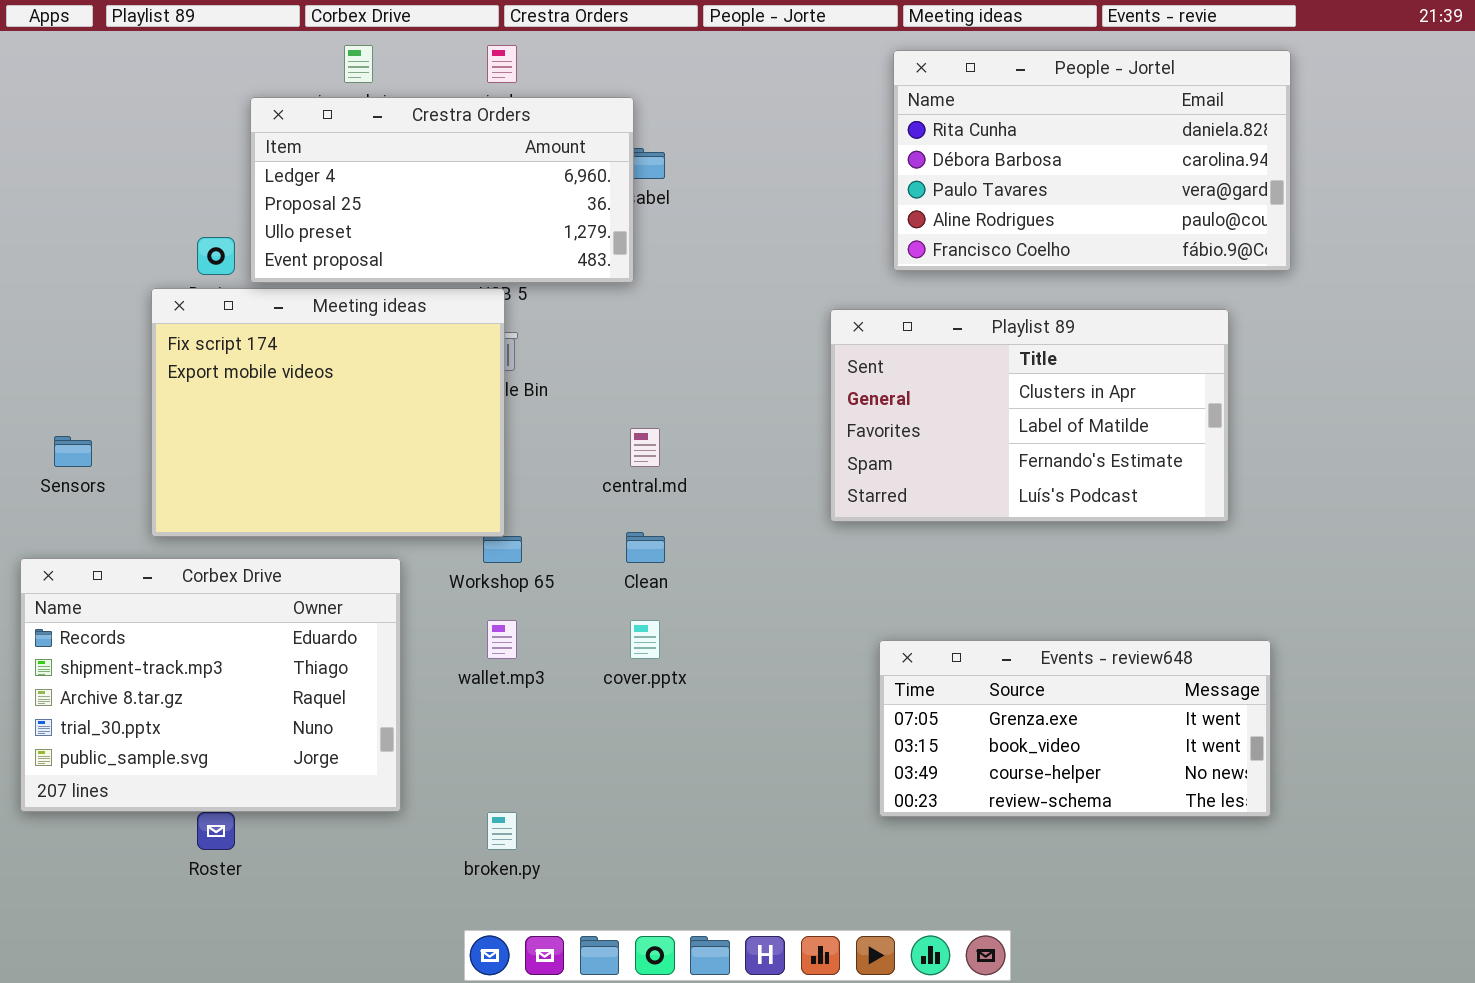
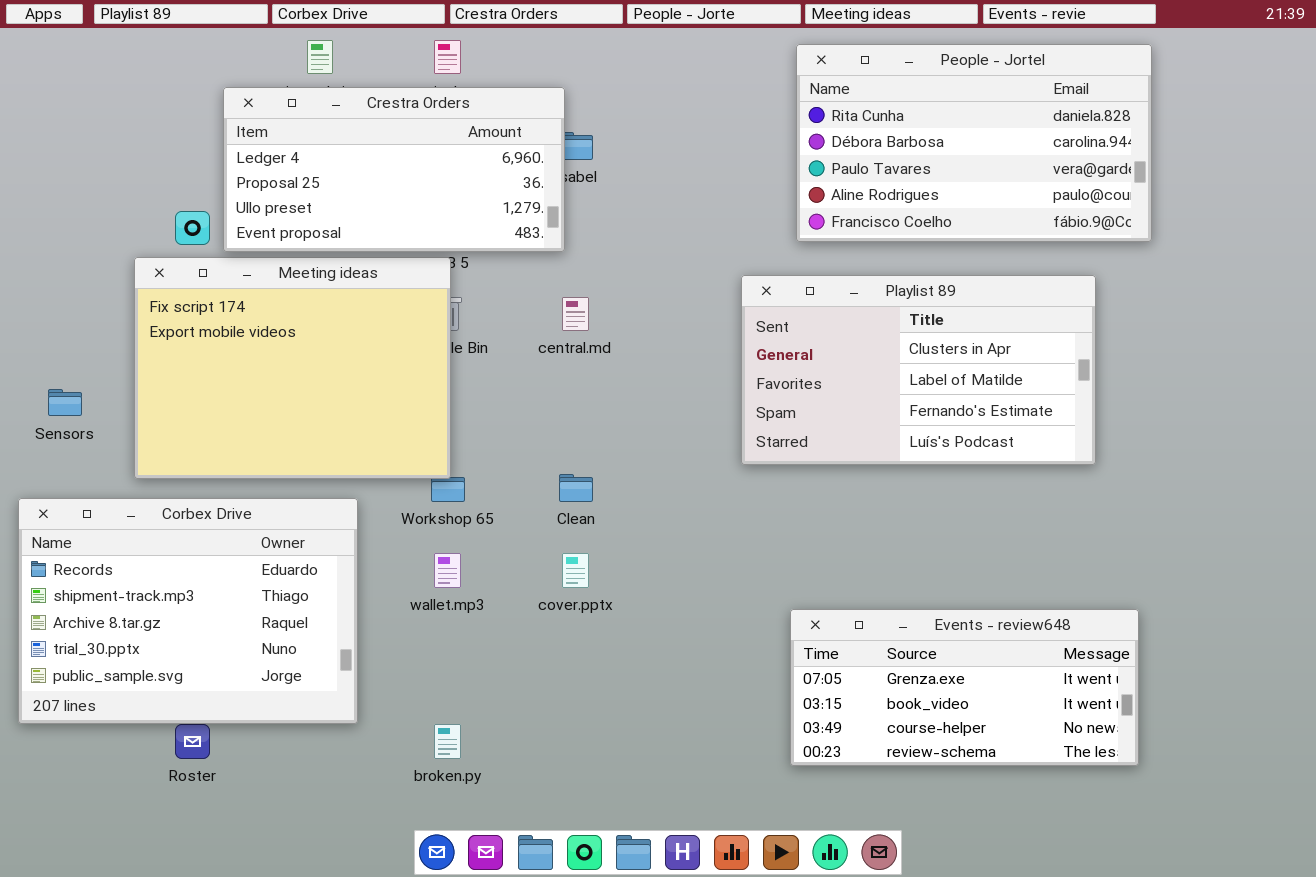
central.md: [630,428,660,467] -> [562,297,589,331], moved
Events - review648: [879,640,1271,817] -> [790,609,1139,766], moved

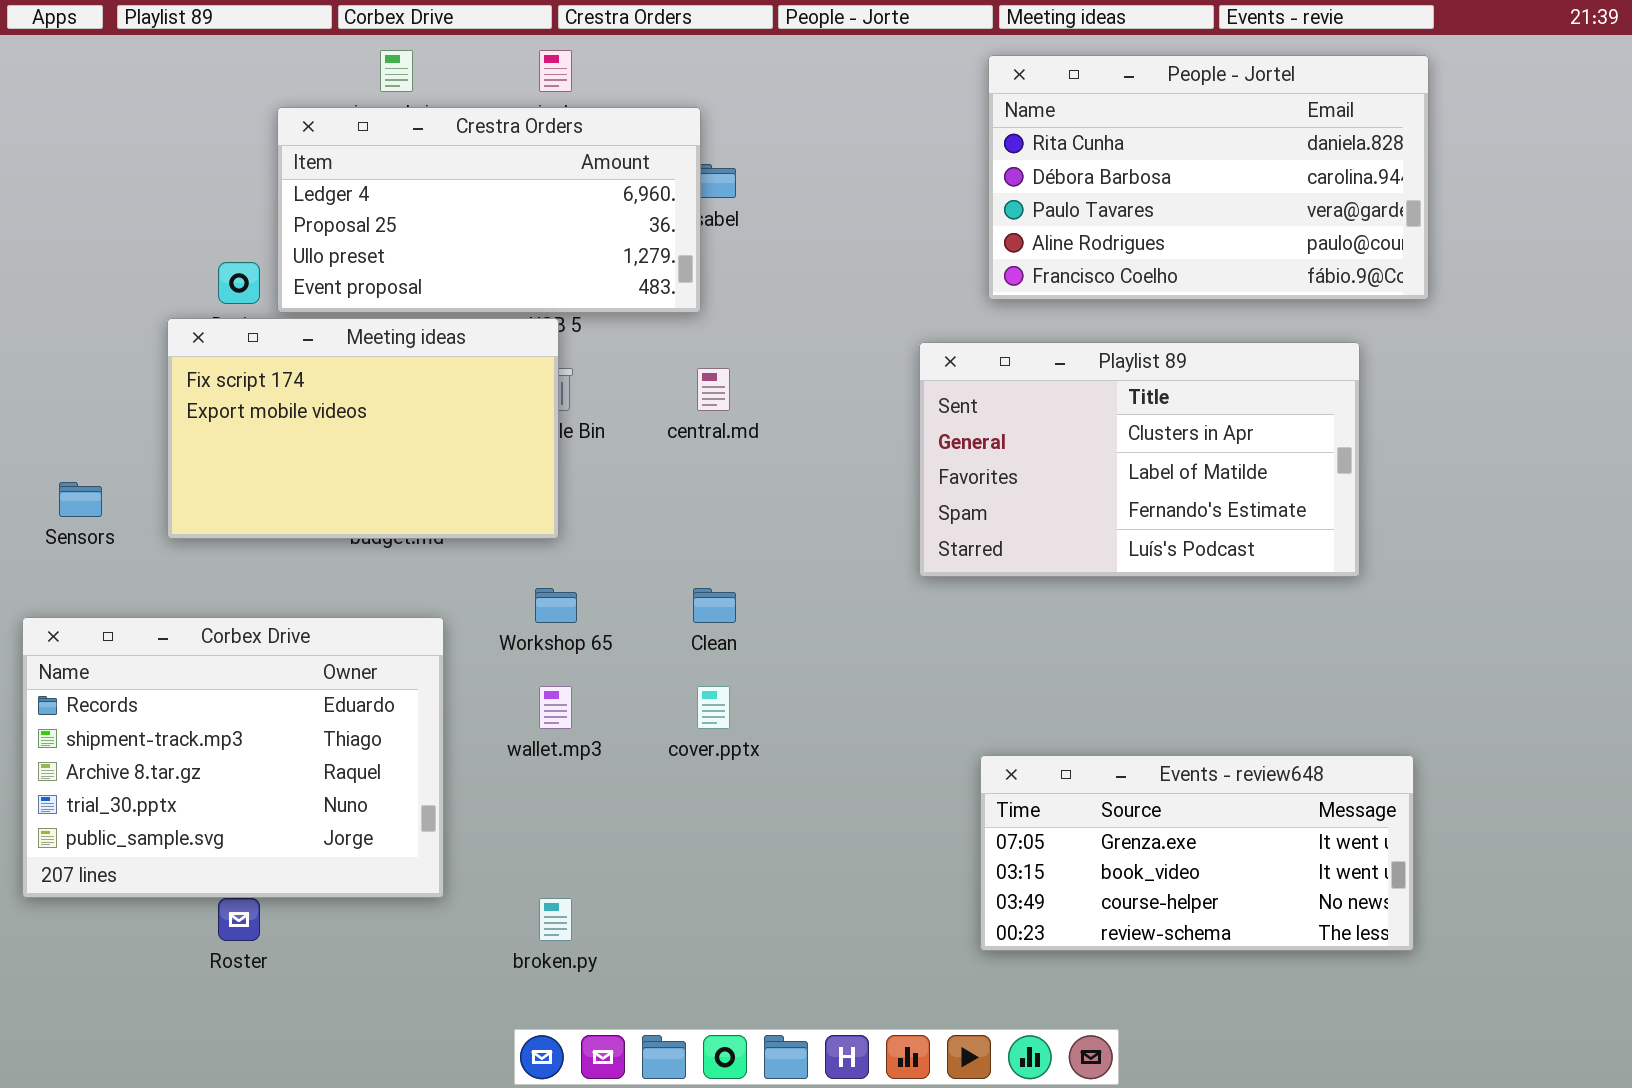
Meeting ideas: [134,257,451,479] -> [167,318,559,539], resized

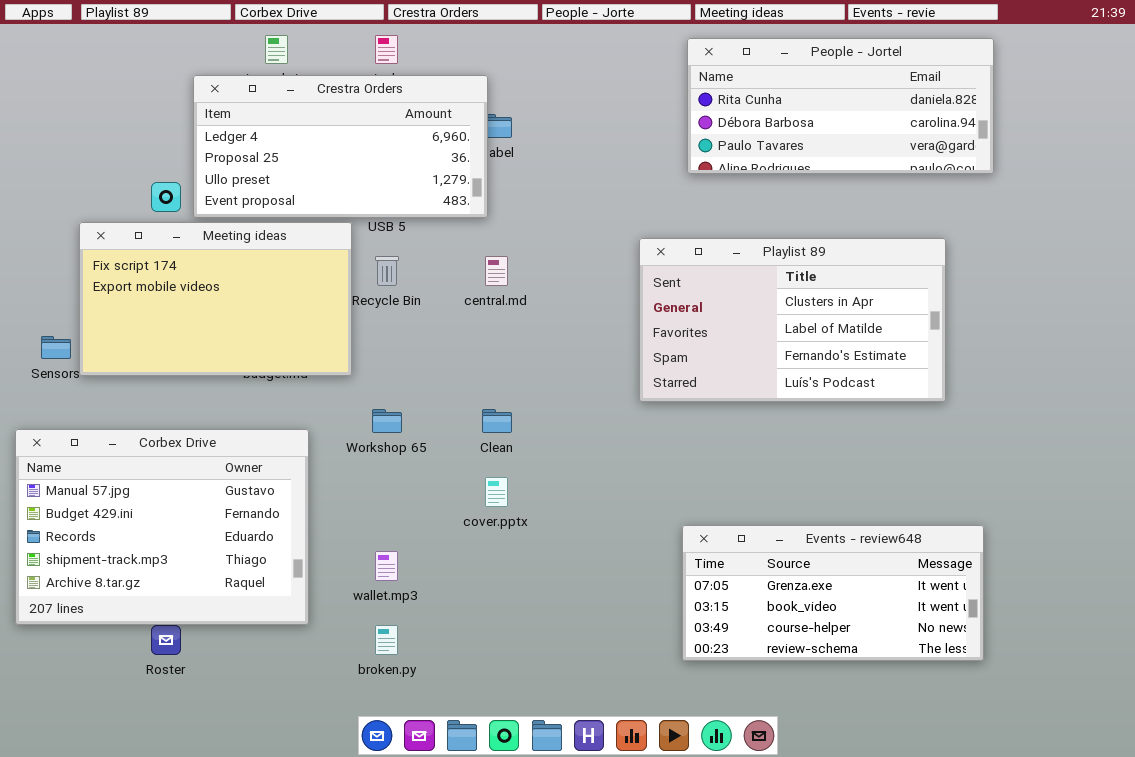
People - Jortel: [988,55,1429,300] -> [687,38,994,174], resized
Meeting ideas: [167,318,559,539] -> [79,222,352,376], moved
Corbex Drive: [22,617,444,898] -> [15,429,309,625], scrolled up 2 rows
wallet.mp3: [539,686,572,729] -> [375,551,398,581], moved

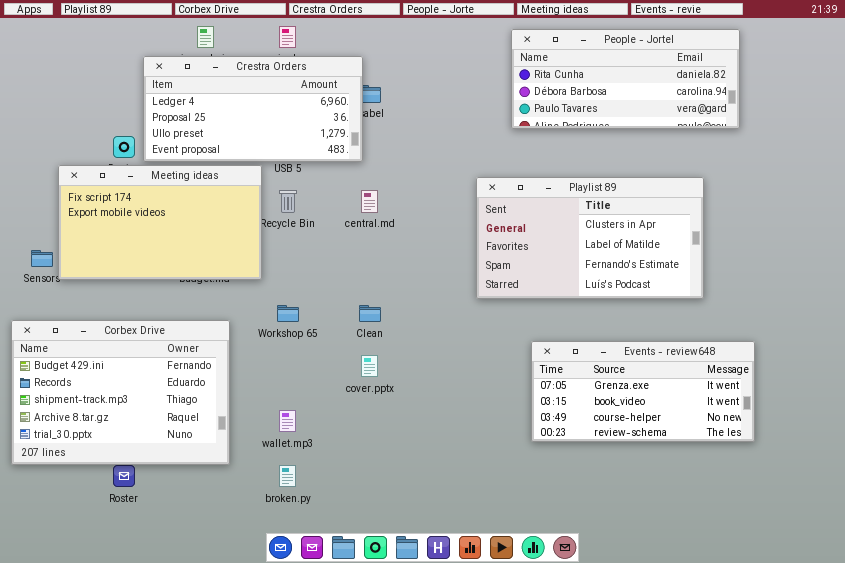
Corbex Drive: [15,429,309,625] -> [11,320,230,465], scrolled down 1 row
Events - review648: [682,525,984,661] -> [531,341,755,442], moved

